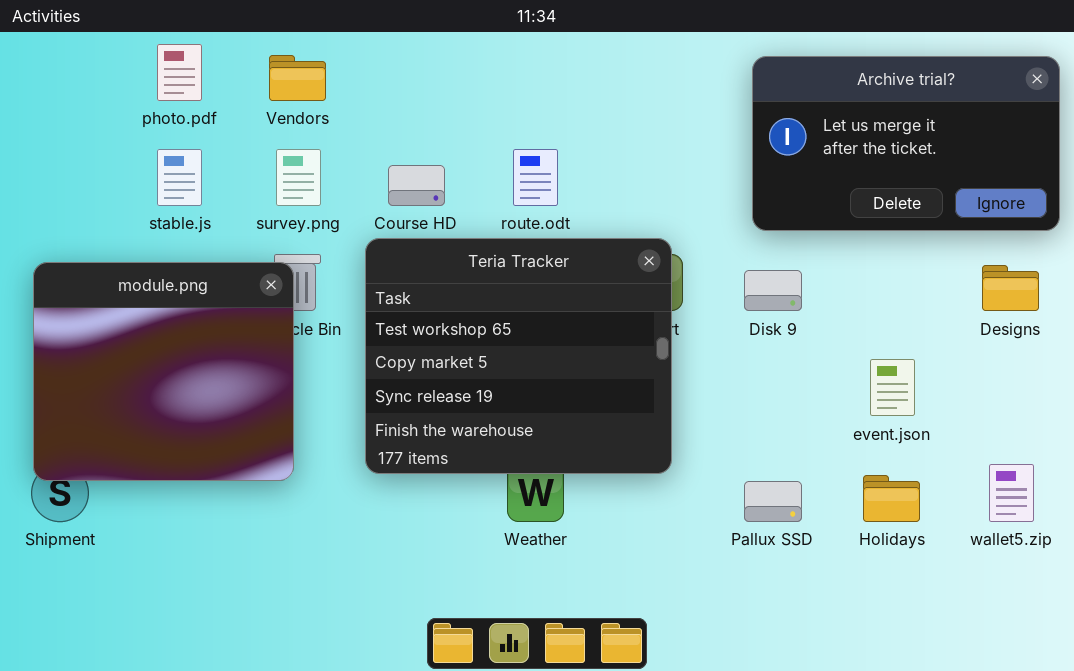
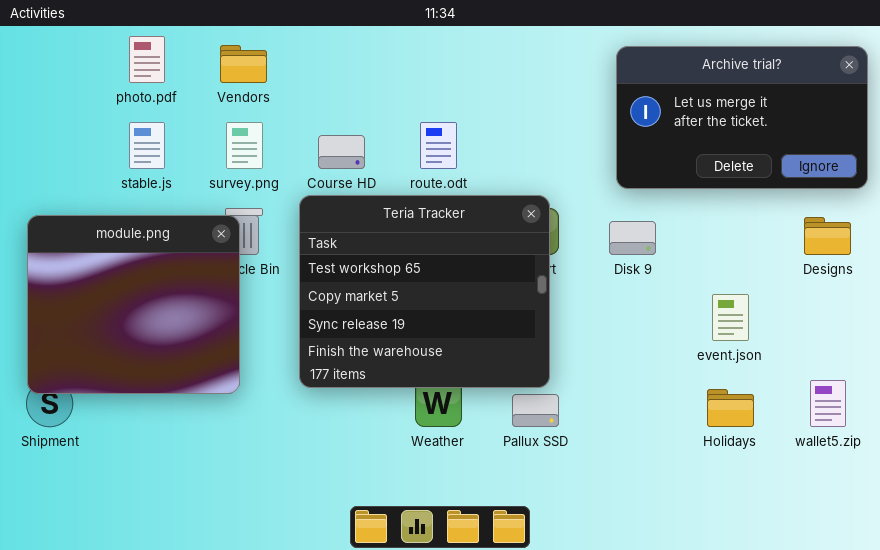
Pallux SSD: [744,481,802,522] -> [512,394,559,427], moved

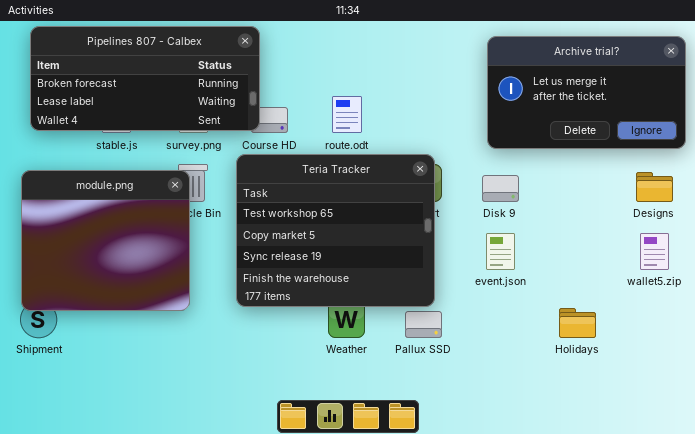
Pipelines 807 - Calbex: none -> [30,26,260,131], opened
event.json: [712,294,749,341] -> [486,233,515,270], moved
wallet5.zip: [810,380,846,427] -> [640,233,669,270], moved

